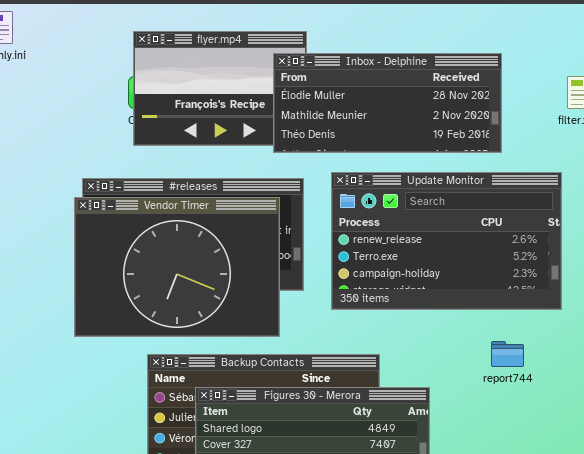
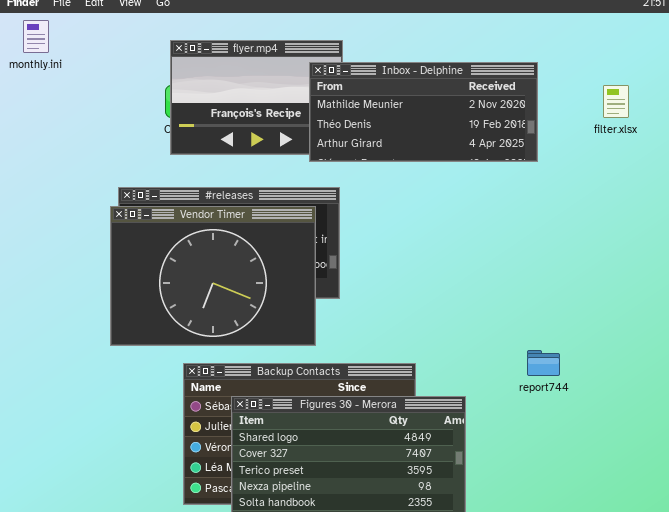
Inbox - Delphine: [273,53,502,153] -> [309,62,538,162], scrolled down 1 row
Update Monitor: [331,172,562,310] -> none, closed

